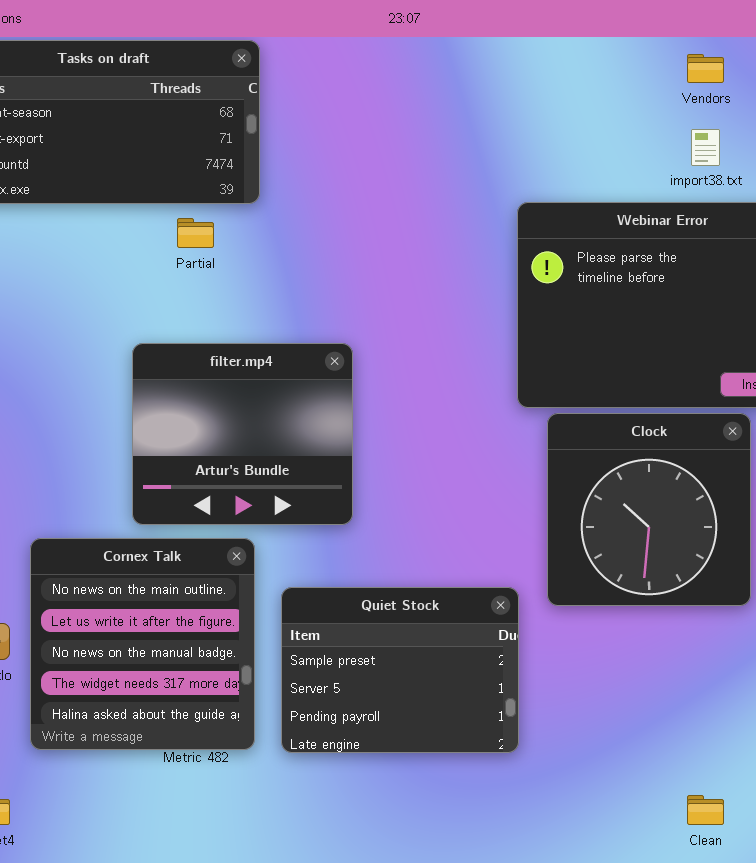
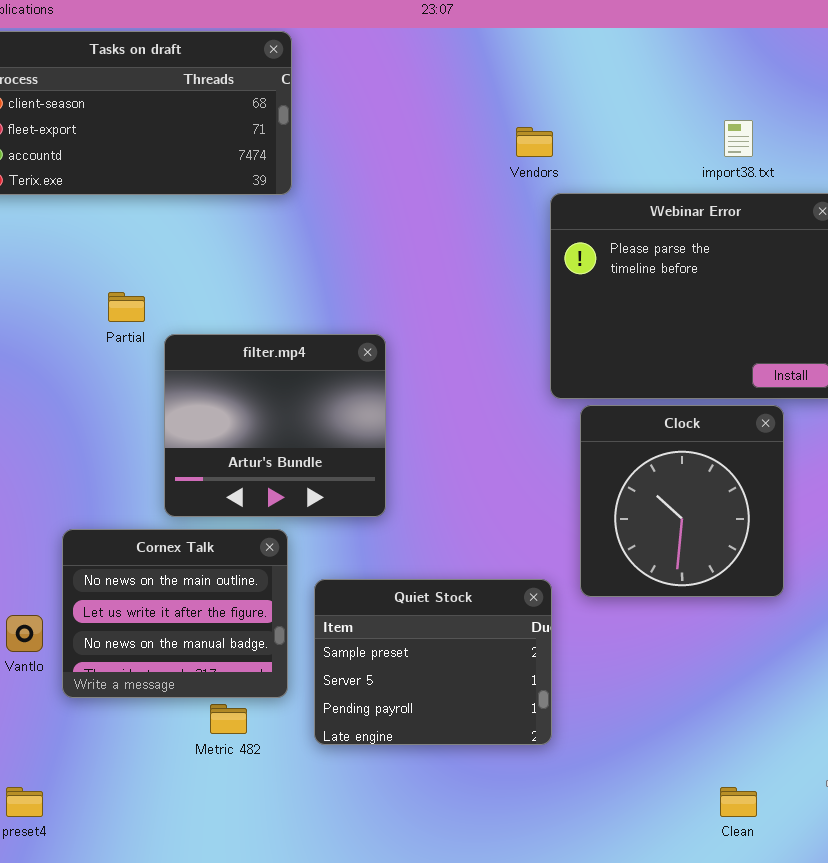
Vendors: [687,54,724,83] -> [516,127,553,157], moved
Partial: [177,218,214,248] -> [108,292,145,322], moved
Cornex Talk: [30,538,255,750] -> [62,529,288,698], resized

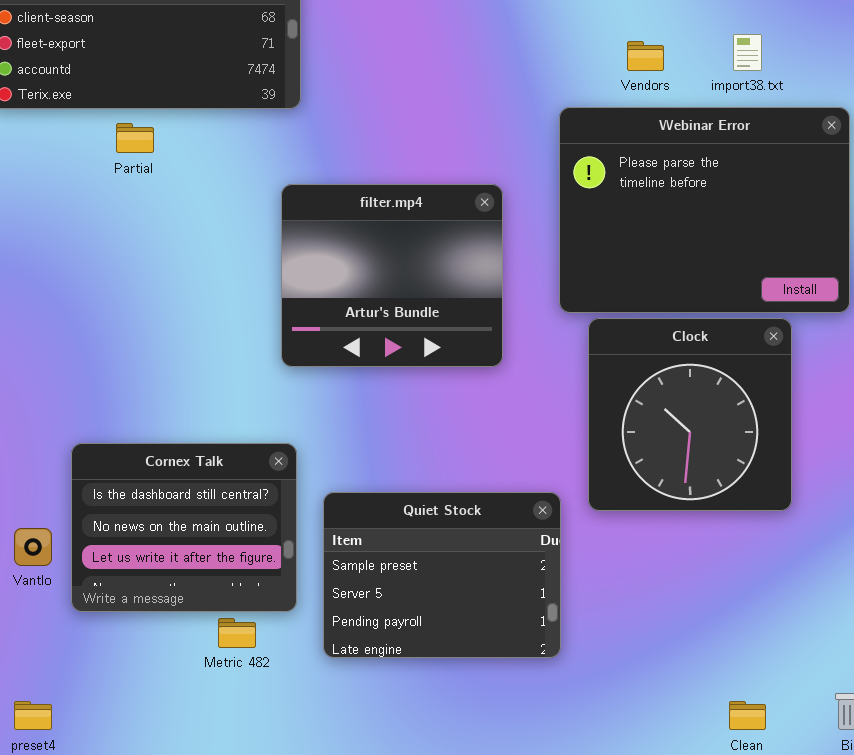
Vendors: [516,127,553,157] -> [627,41,664,71], moved
Partial: [108,292,145,322] -> [116,123,154,153], moved
filter.mp4: [164,334,386,517] -> [281,184,503,367], moved
Cornex Talk: [62,529,288,698] -> [71,443,297,612], scrolled up 1 row

